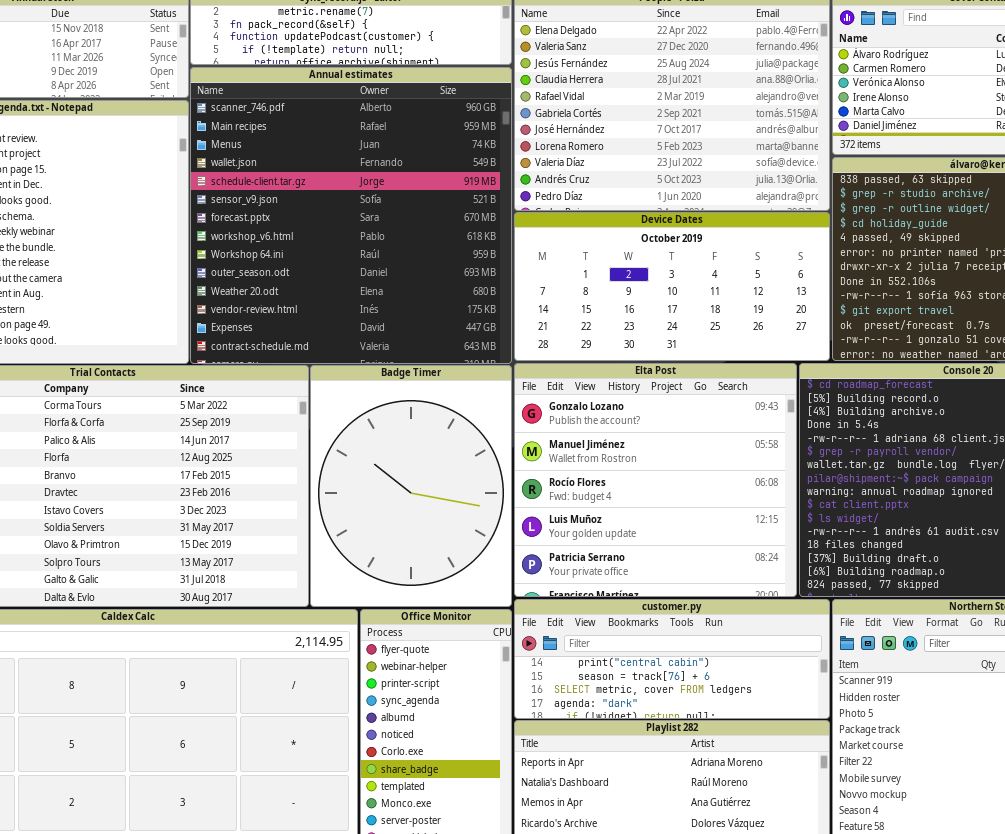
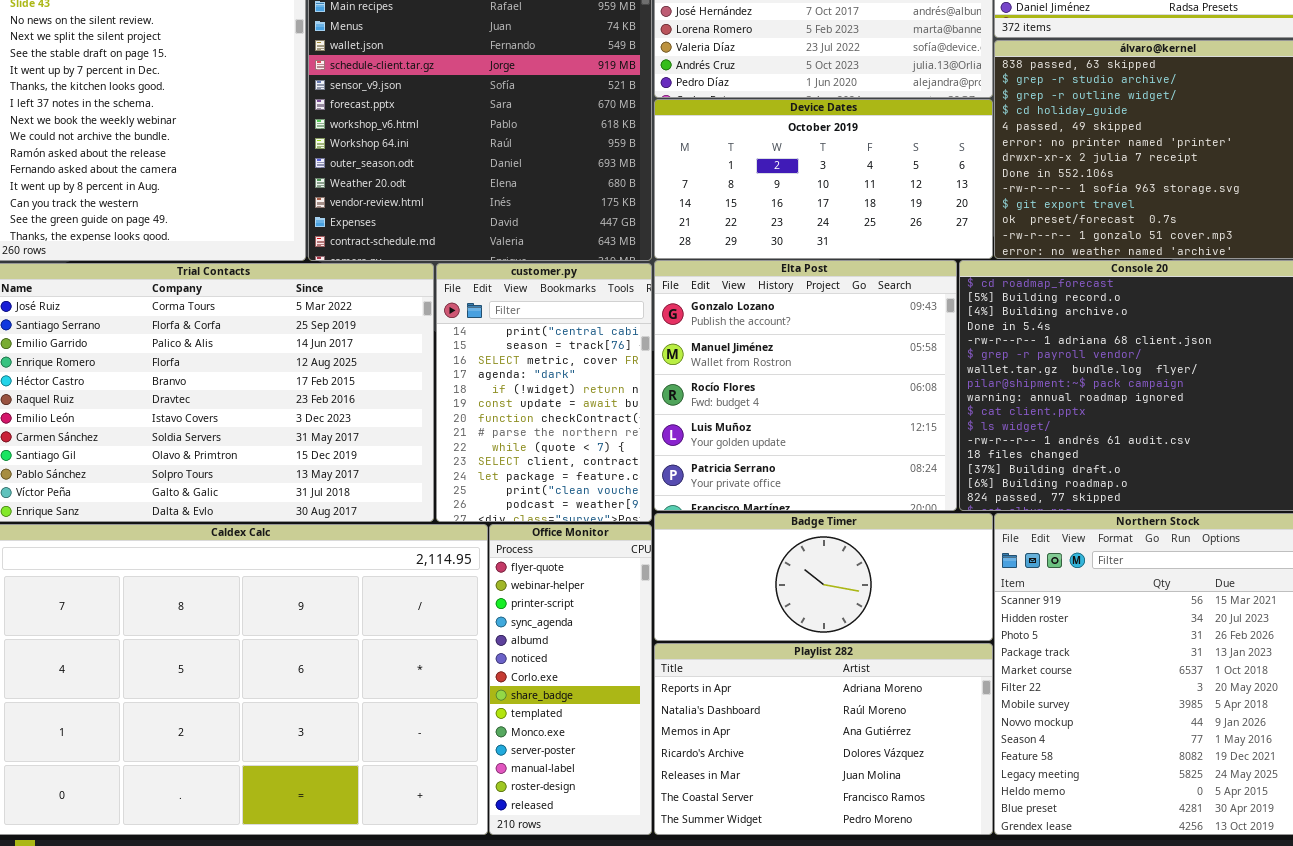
Badge Timer: [310,365,512,607] -> [654,513,993,641], moved, resized
customer.py: [514,599,830,719] -> [436,263,652,522], moved, resized

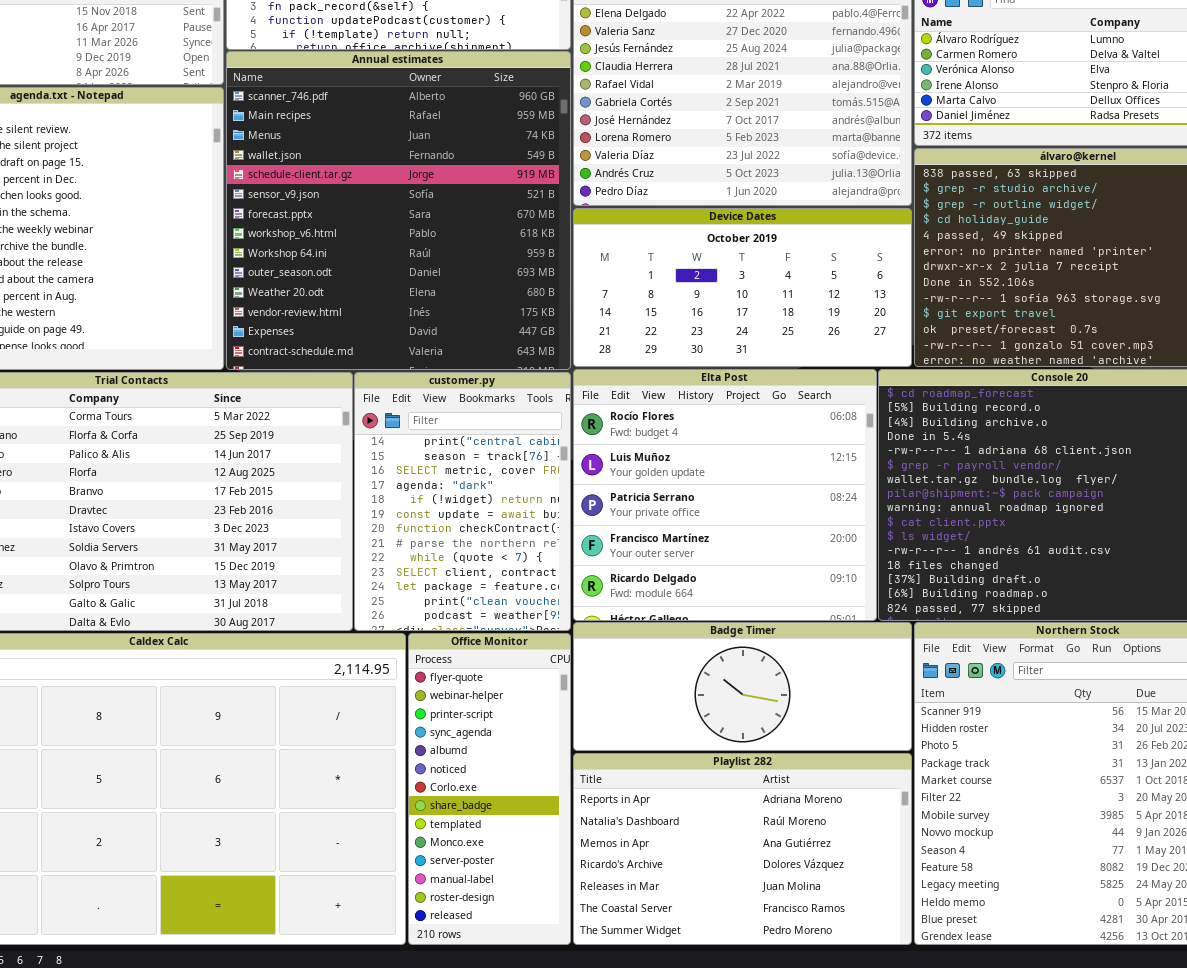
Elta Post: [654,260,957,511] -> [573,369,877,621], scrolled down 2 rows

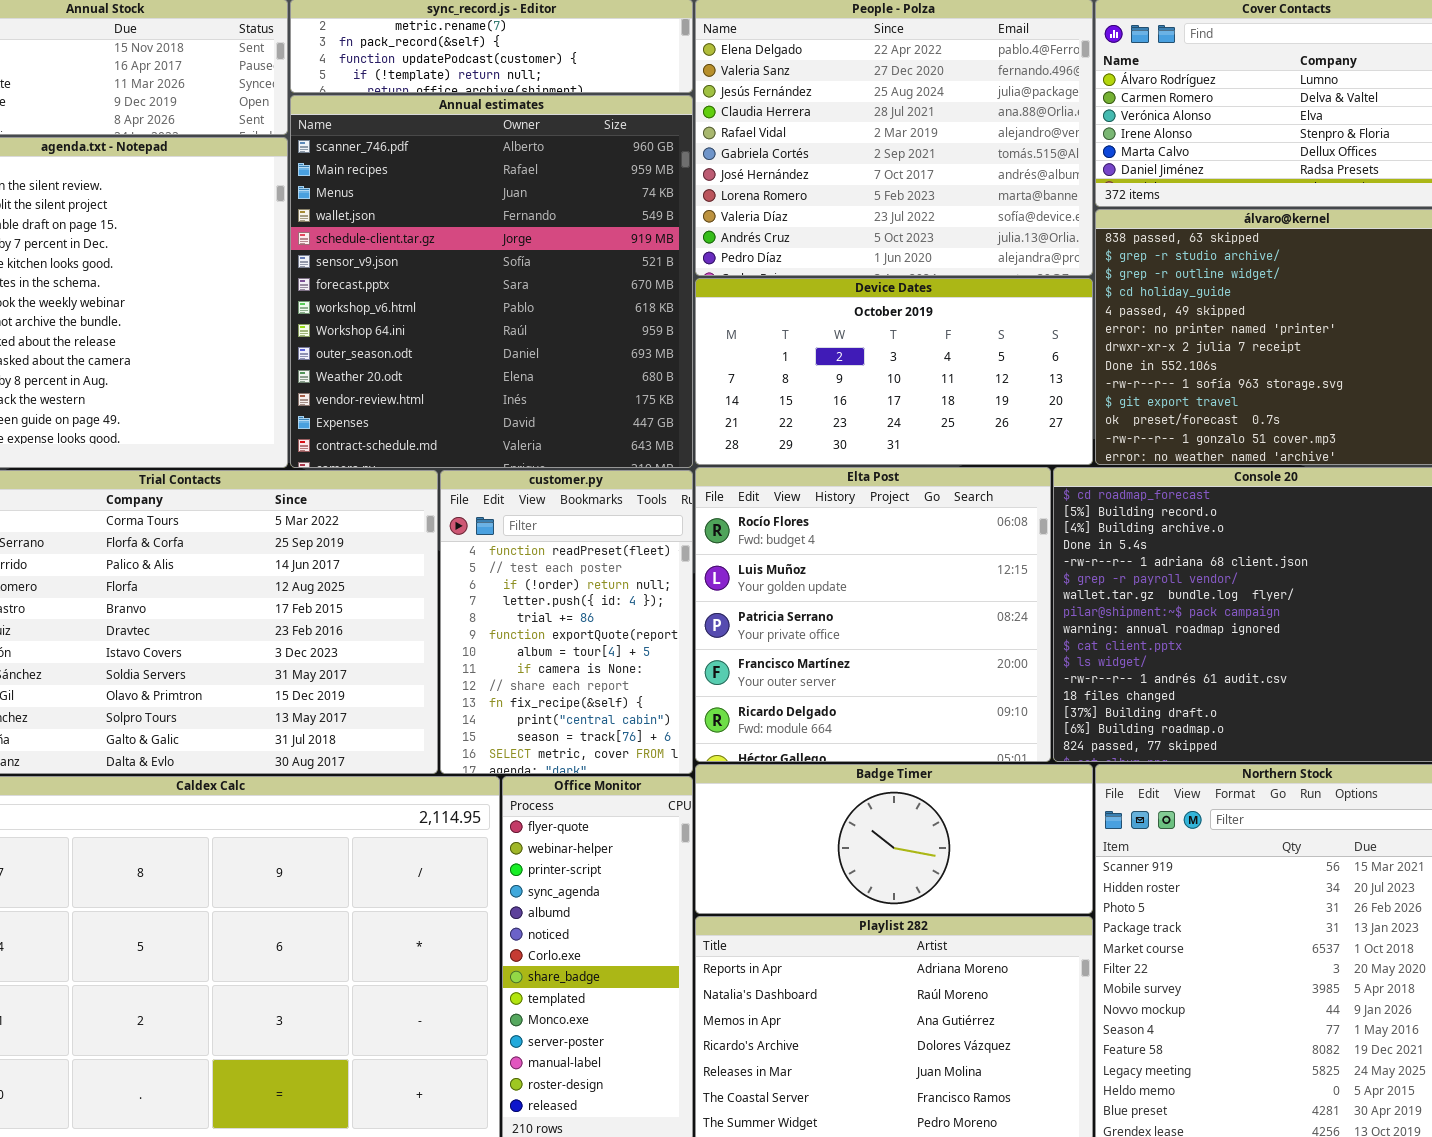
customer.py: [354,372,571,631] -> [440,470,693,774], scrolled up 10 rows

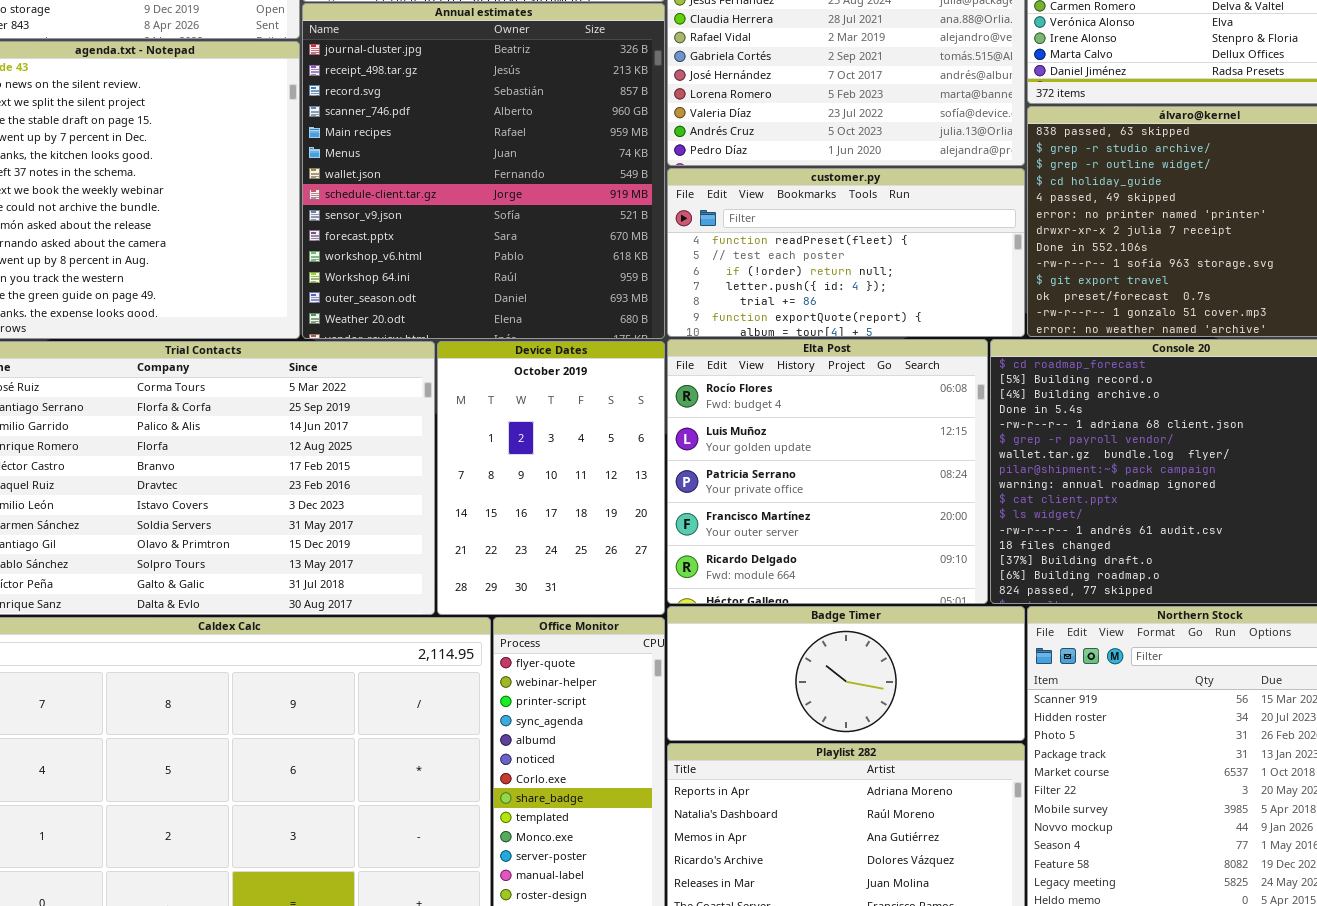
Annual estimates: [290,95,693,468] -> [302,3,665,339], scrolled up 3 rows
Device Dates: [695,278,1093,465] -> [437,341,665,615], moved, resized
customer.py: [440,470,693,774] -> [667,168,1025,337], moved, resized

